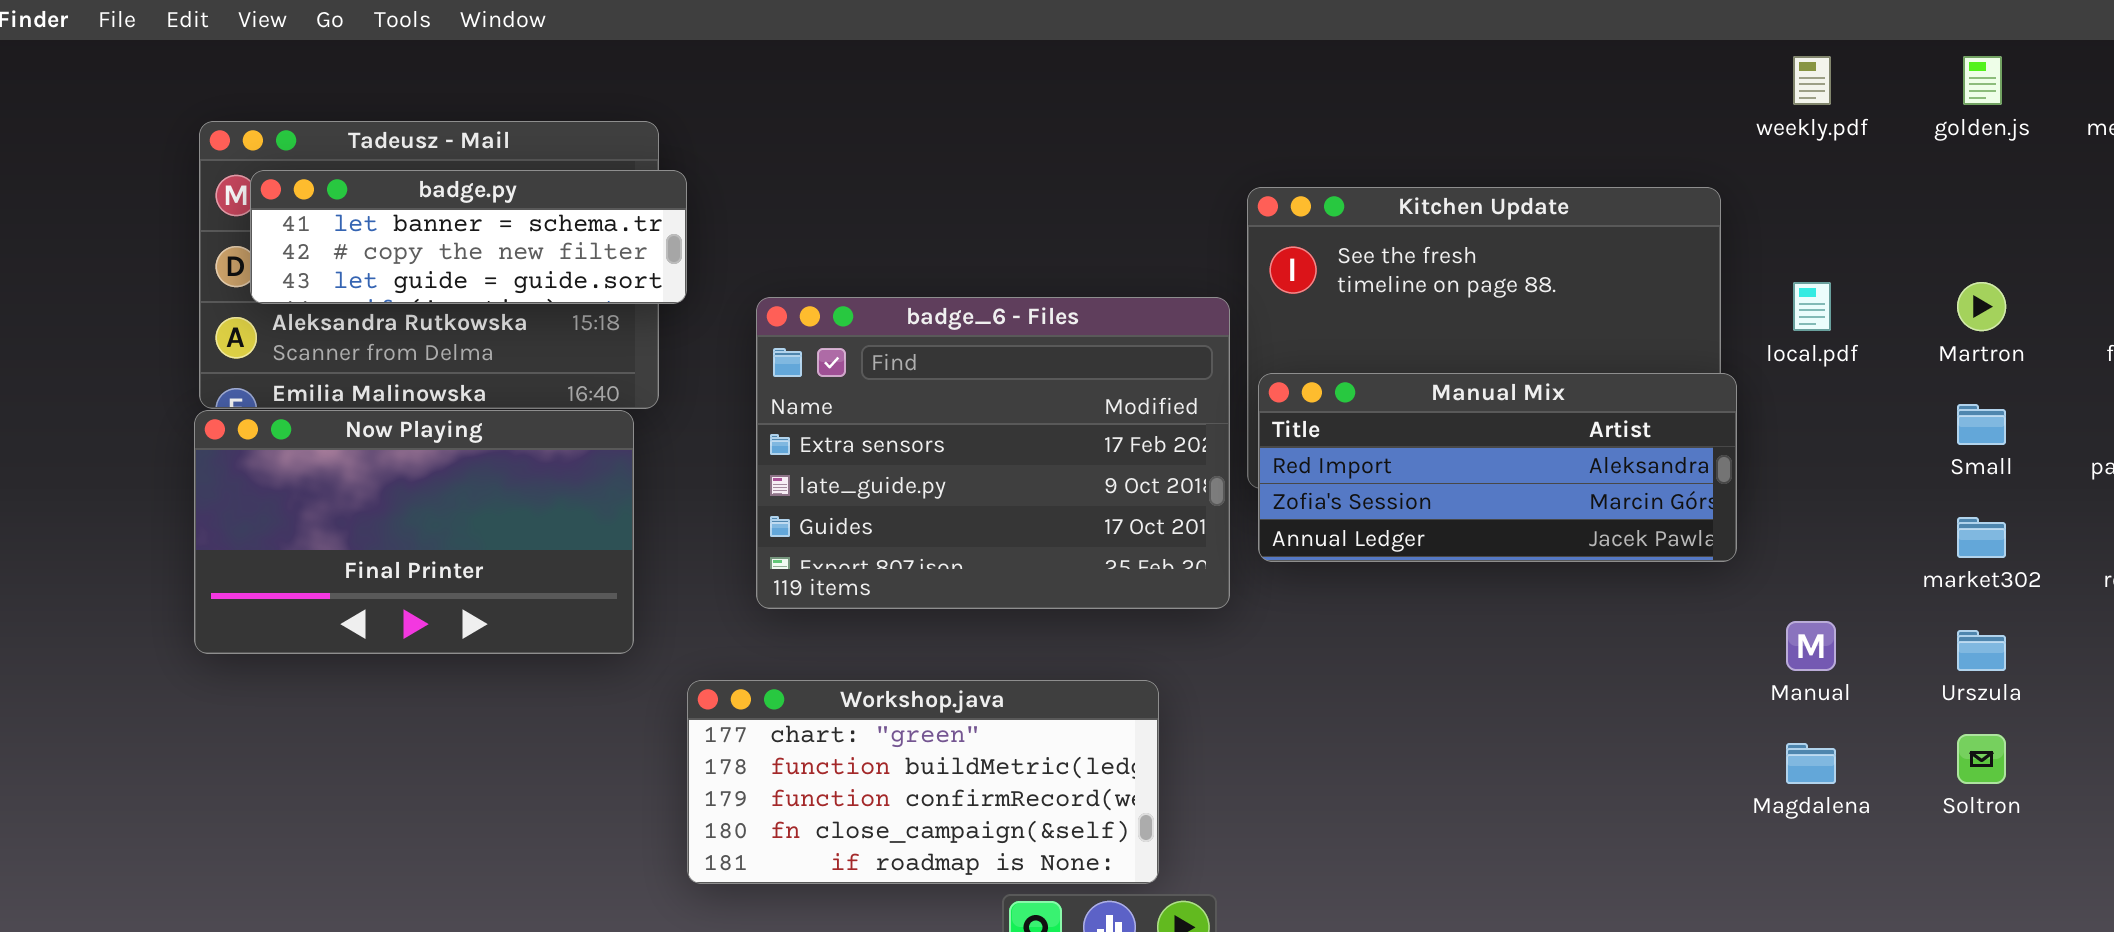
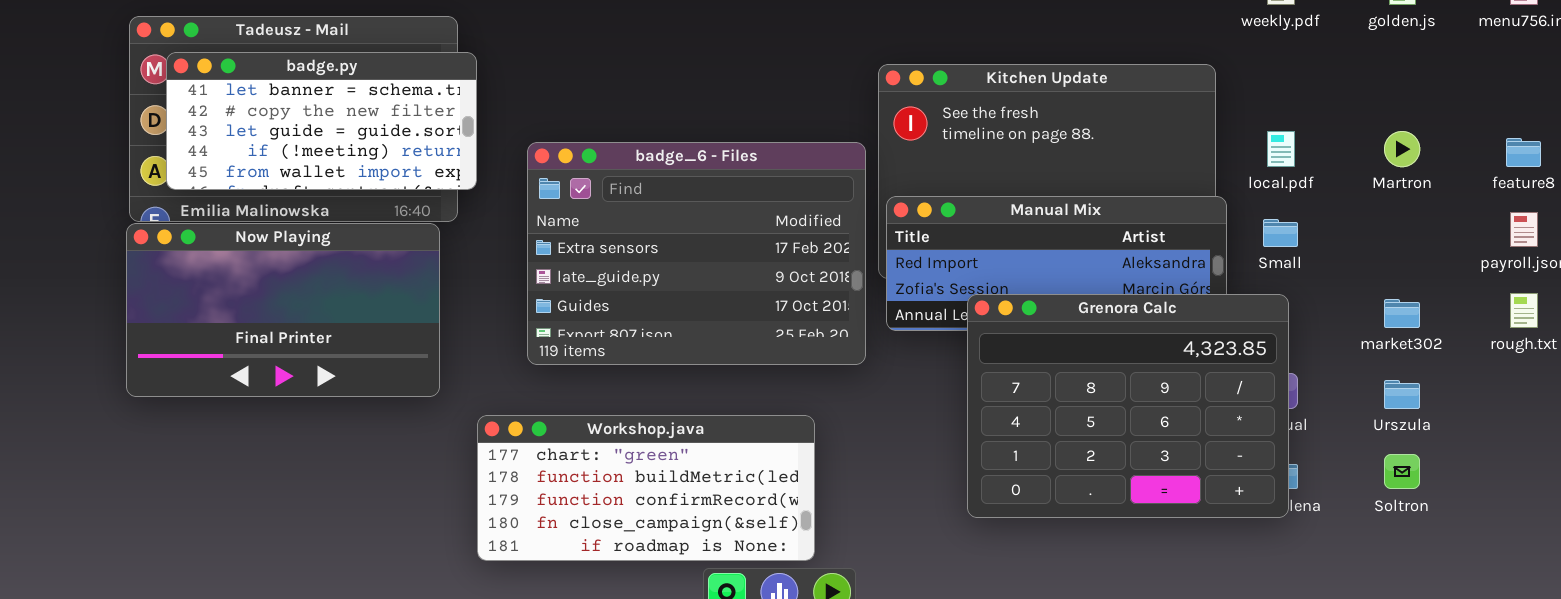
badge.py: [250,170,687,304] -> [166,52,477,190], resized
Small: [1957,404,2006,445] -> [1263,219,1298,247], moved
Grenora Calc: none -> [967,294,1289,518], opened

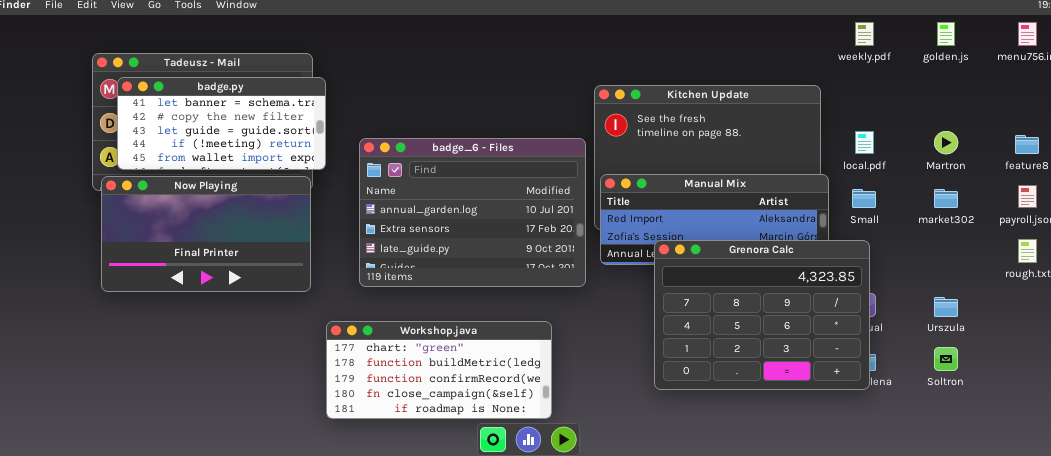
badge_6 - Files: [527,142,866,365] -> [359,138,586,287], scrolled up 1 row
Now Playing: [126,223,440,397] -> [101,176,311,292], moved
market302: [1384,299,1420,328] -> [934,189,958,208], moved

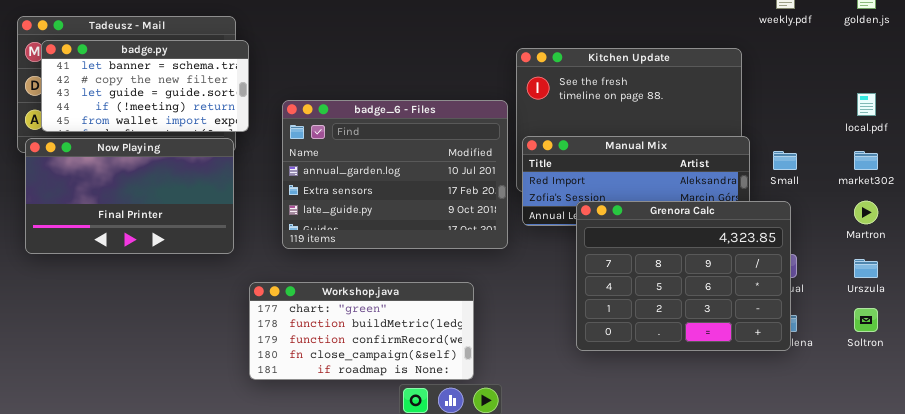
local.pdf: [855,131,874,154] -> [857,93,876,116], moved
Martron: [934,131,958,154] -> [854,201,878,224], moved

